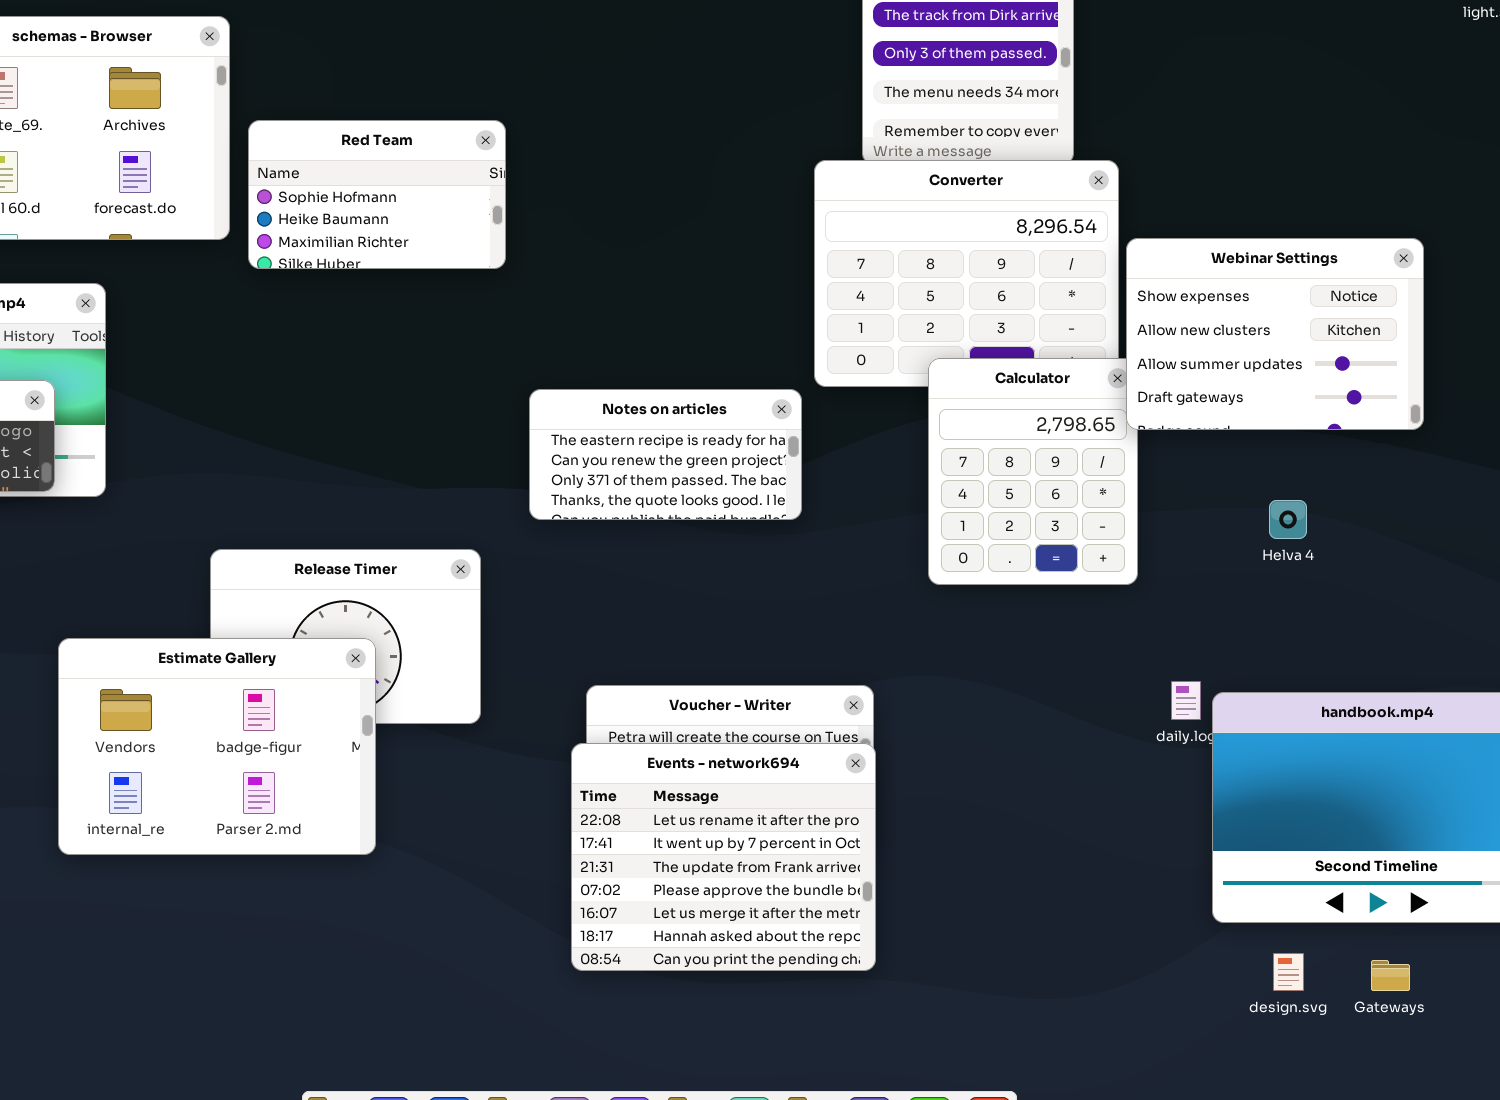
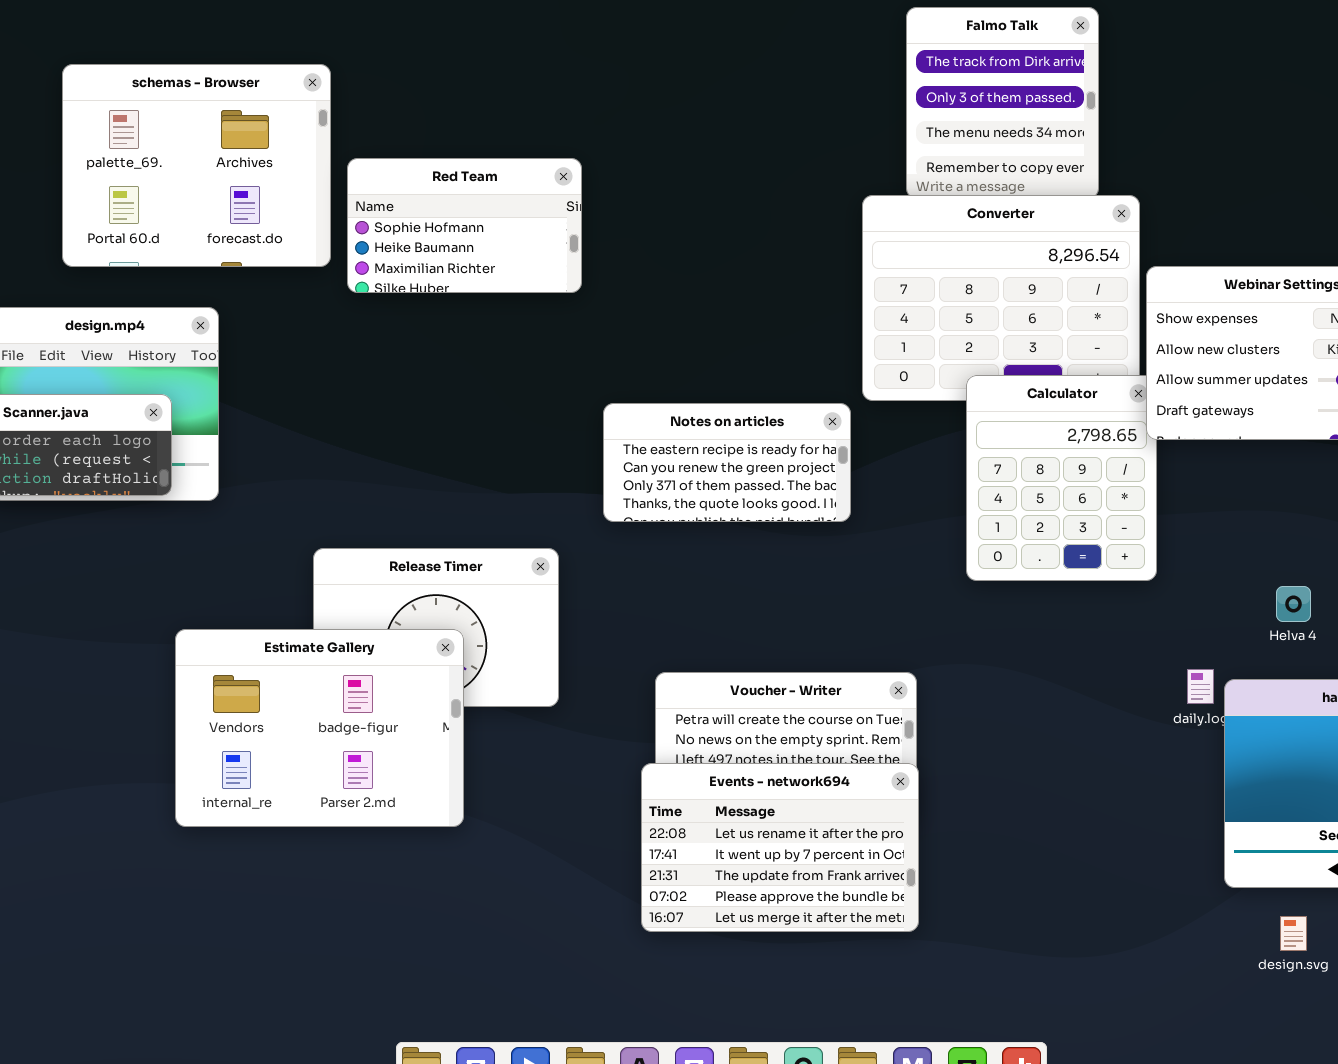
Helva 4: [1269,500,1307,539] -> [1276,586,1311,622], moved
Events - network694: [571,743,876,971] -> [641,763,919,932], resized

